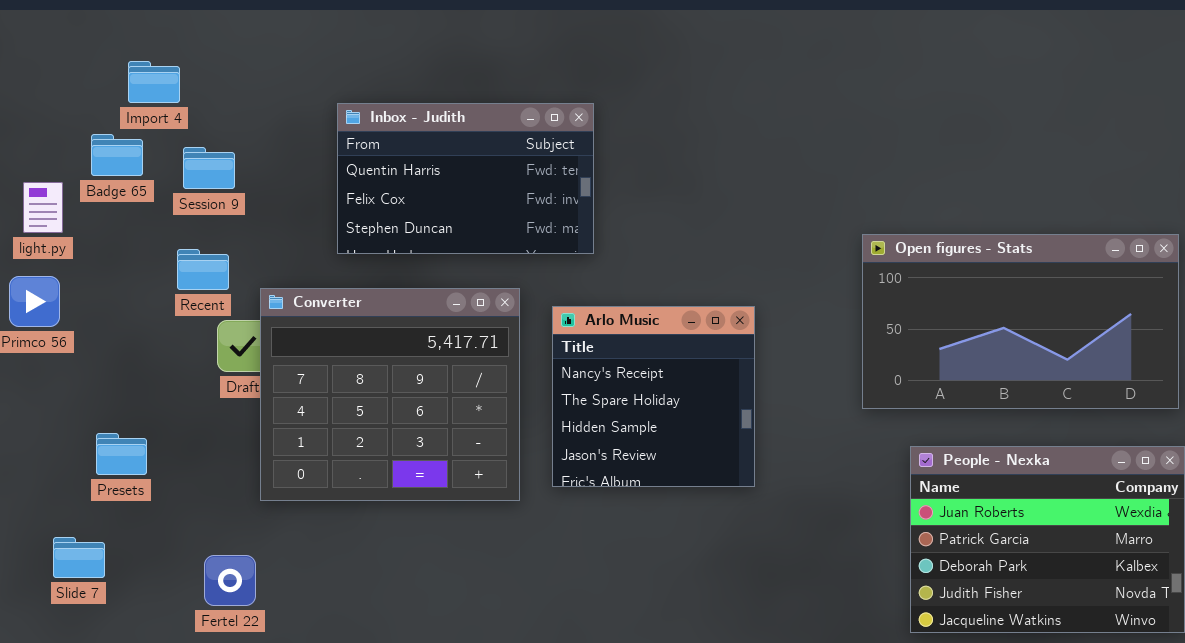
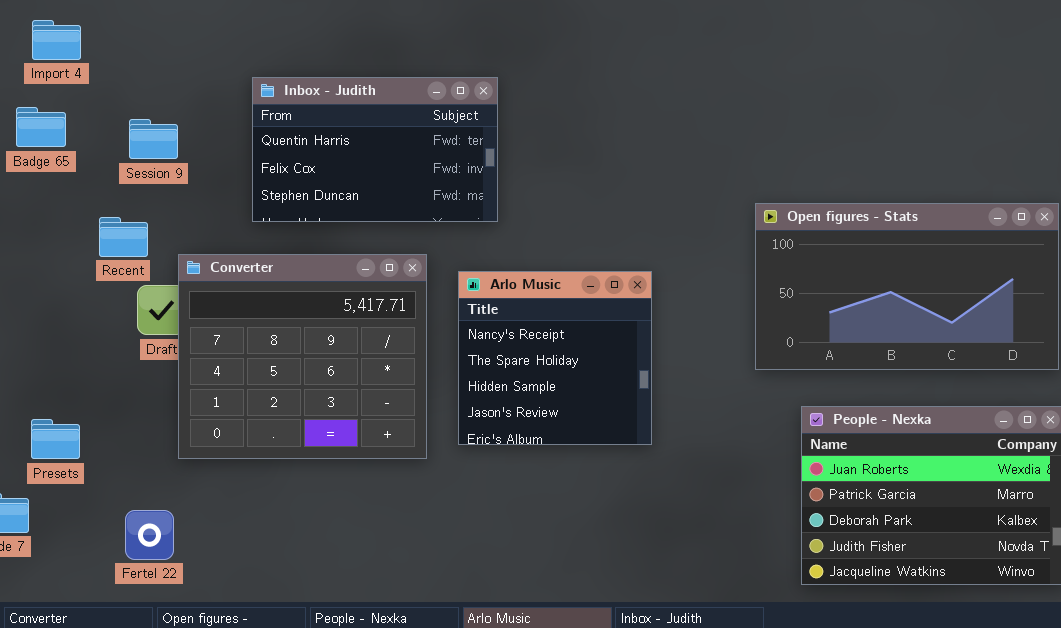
Import 4: [128,61,180,103] -> [32,20,81,60], moved
Session 9: [183,147,235,189] -> [129,119,178,159], moved
Presets: [96,433,147,475] -> [31,419,80,459], moved

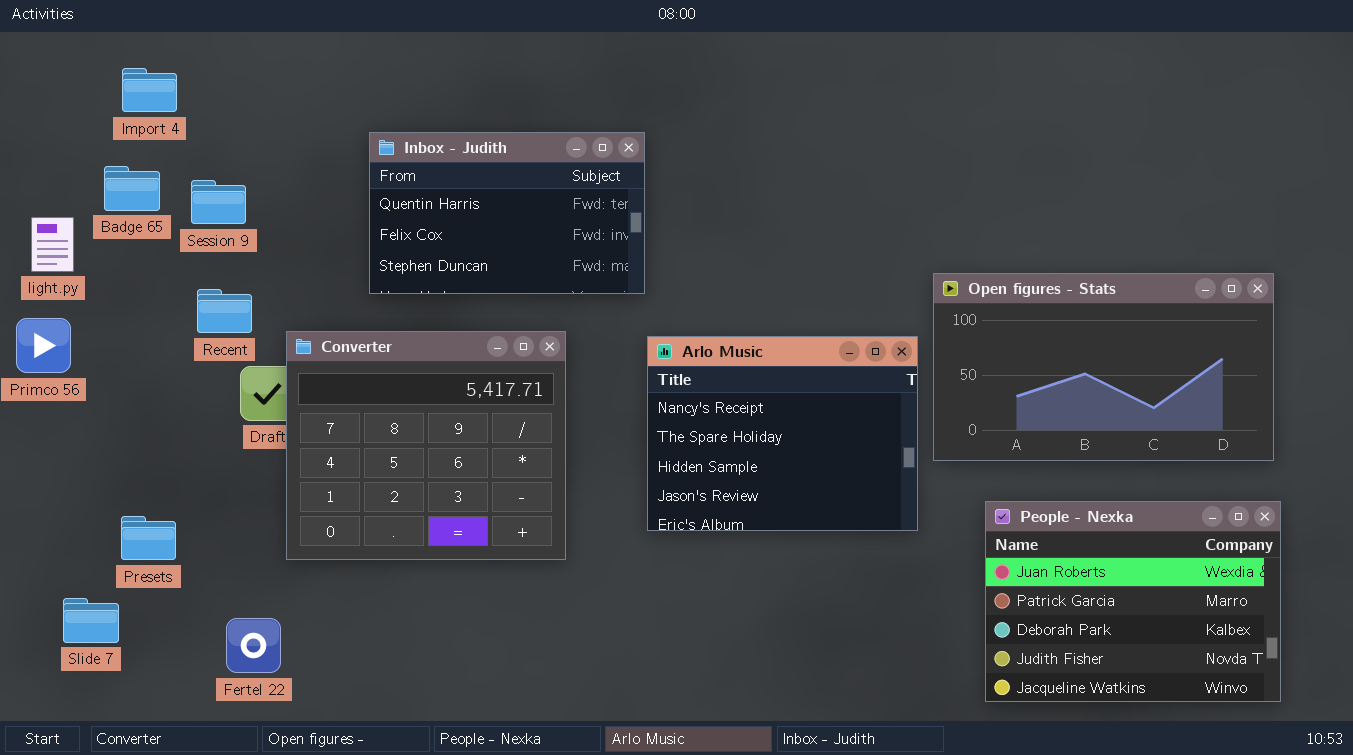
Session 9: [129,119,178,159] -> [191,180,246,224], moved
Arlo Music: [458,271,652,445] -> [647,336,918,531], moved, resized

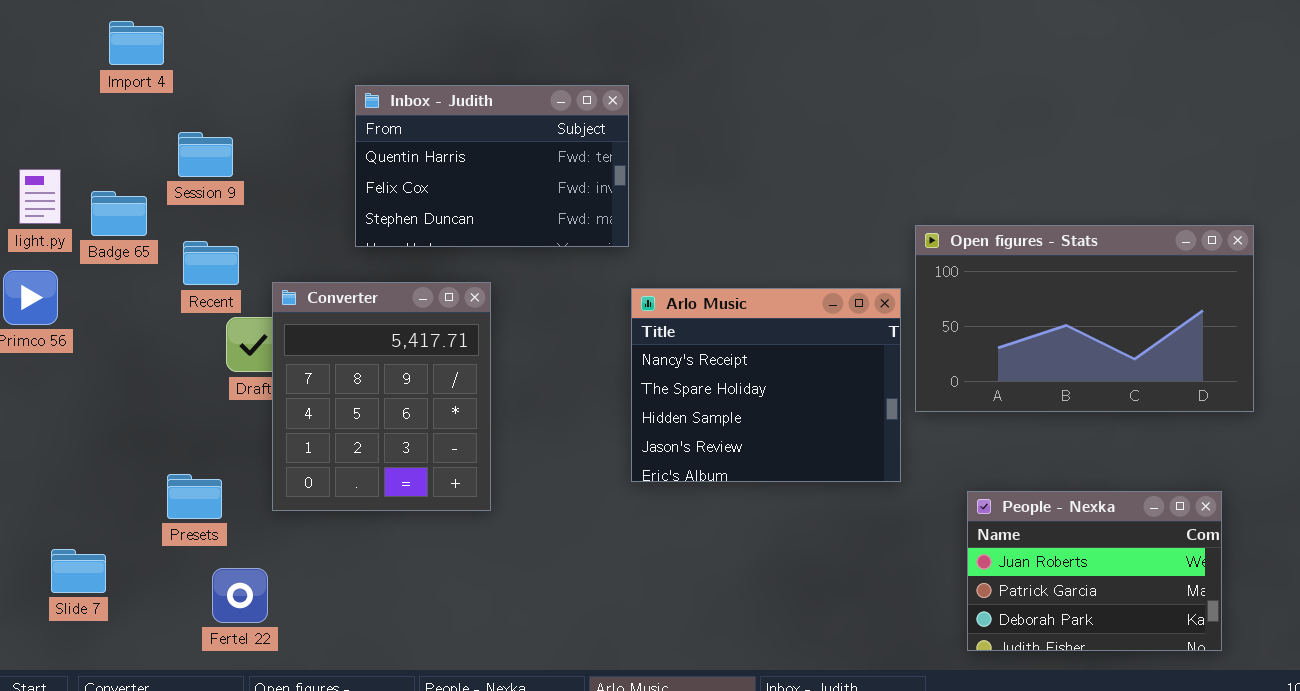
Badge 65: [104,166,160,211] -> [91,191,147,236], moved
Converter: [286,331,566,560] -> [272,282,491,511], resized
People - Nexka: [985,501,1281,702] -> [967,491,1222,651], resized
Presets: [121,516,176,560] -> [167,474,222,519], moved

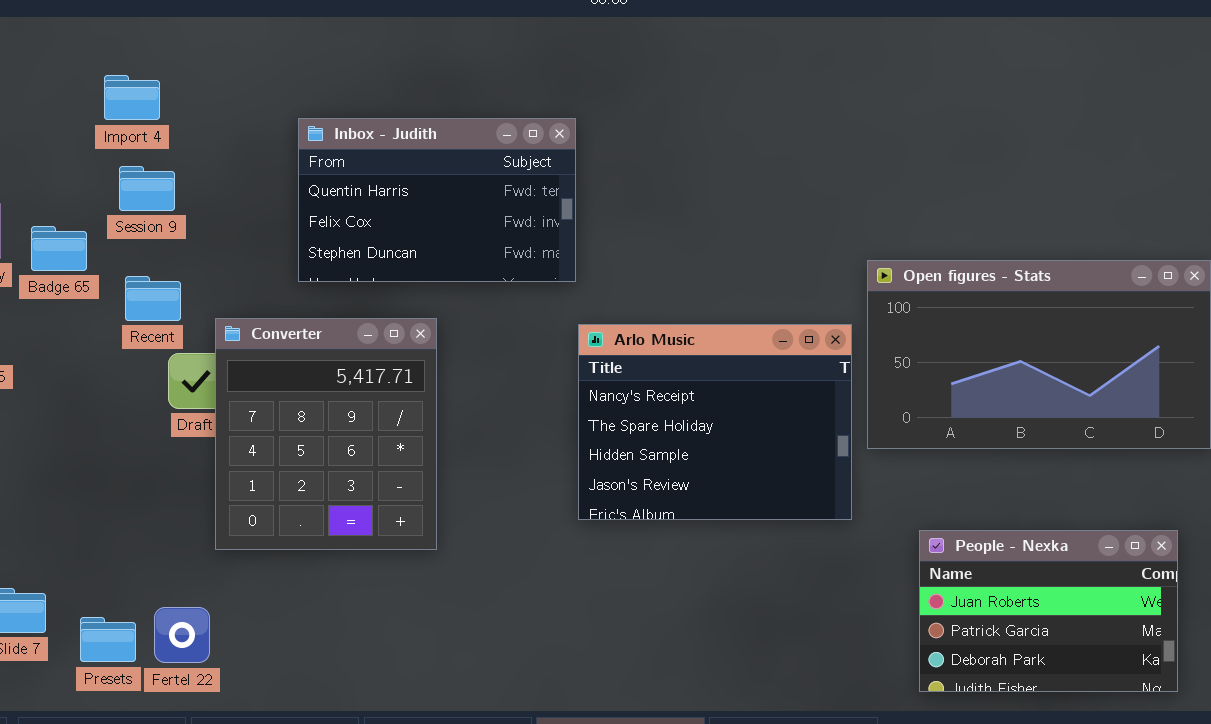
Import 4: [109,21,164,65] -> [104,75,160,120], moved
Presets: [167,474,222,519] -> [80,617,136,662], moved

